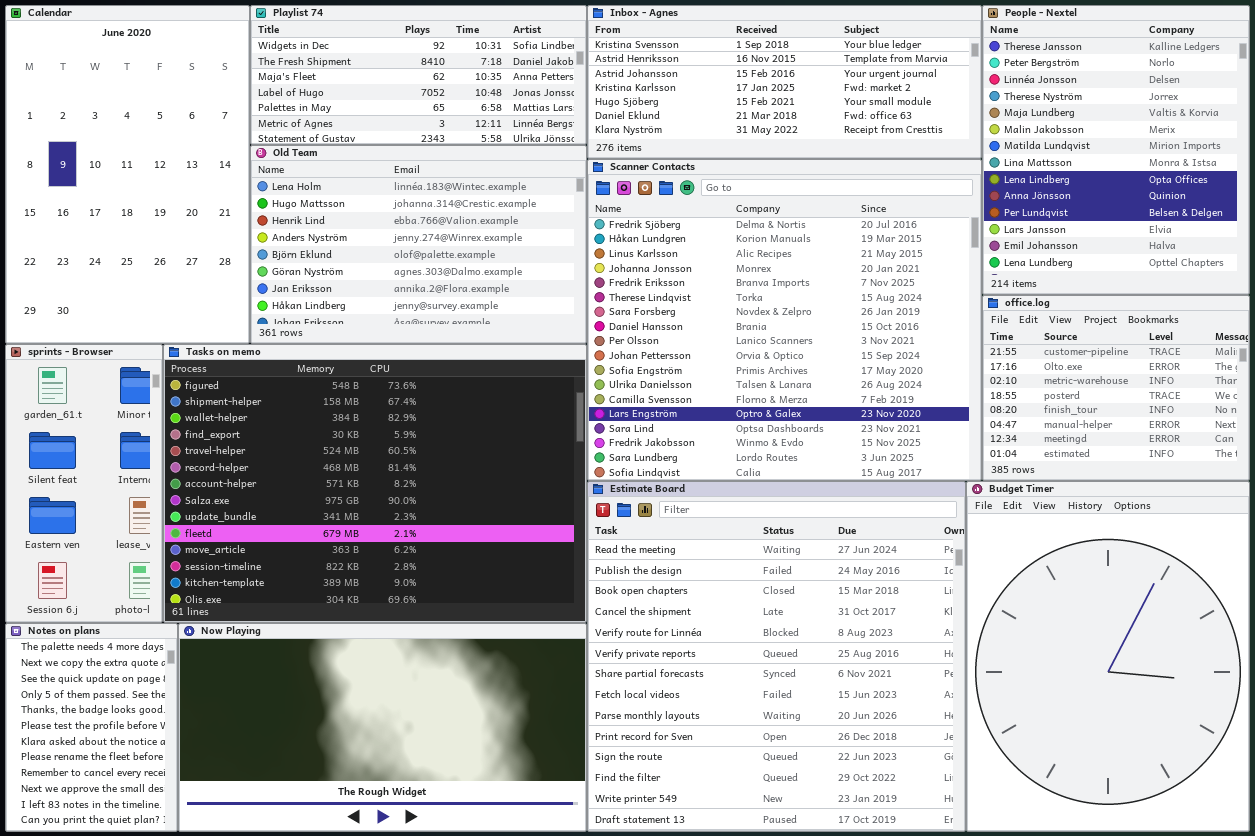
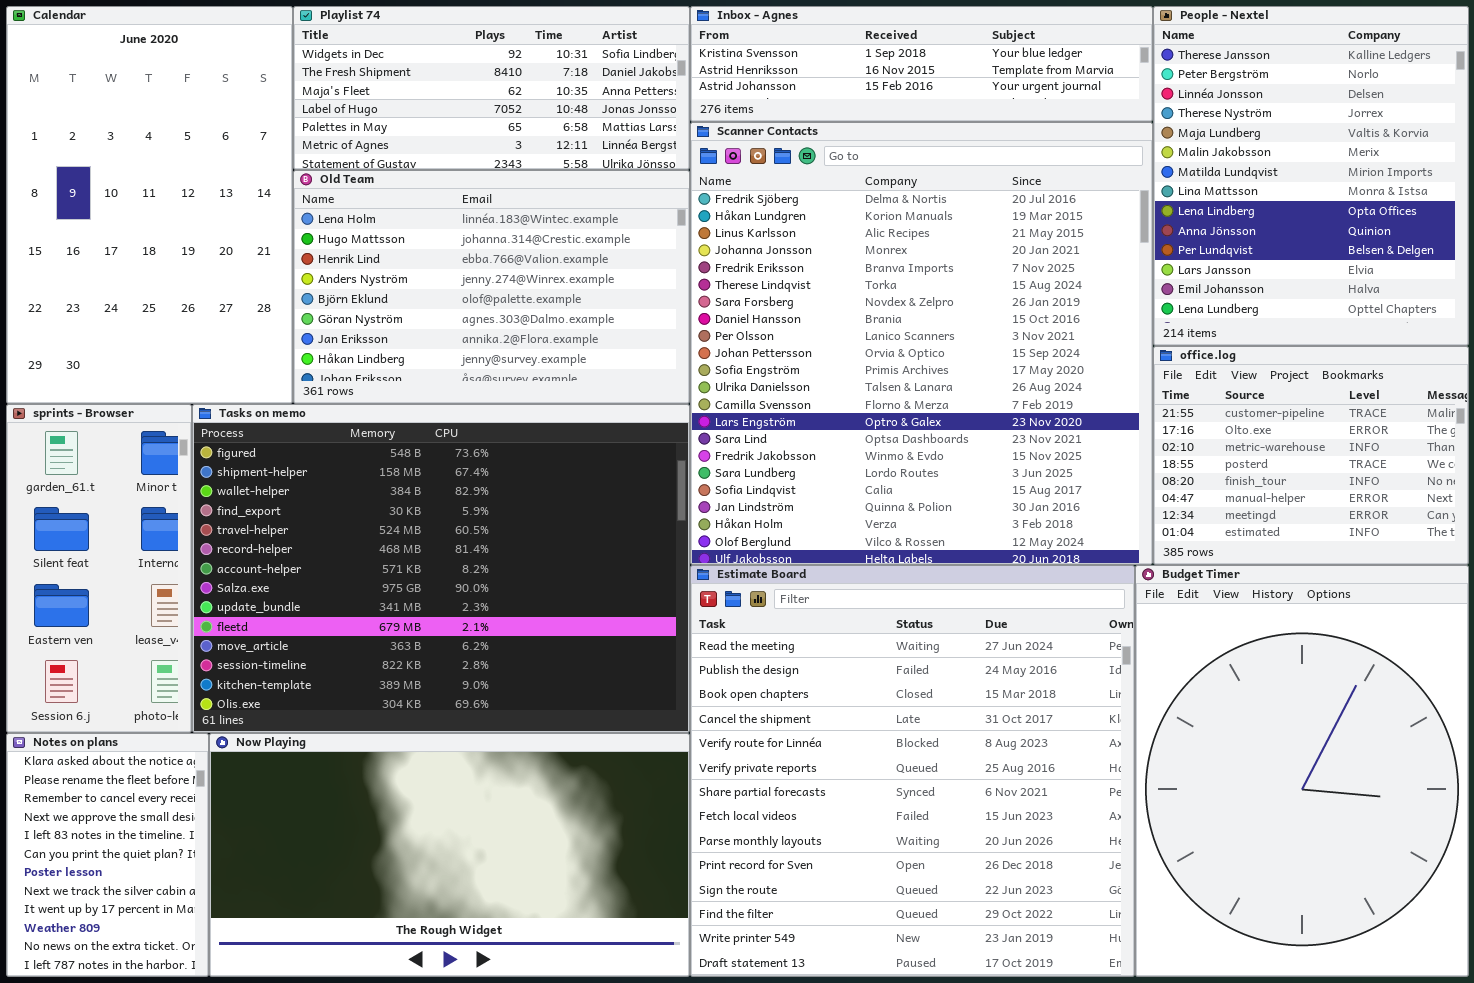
Inbox - Agnes: [587,5,982,159] -> [690,6,1153,122], resized
Scanner Contacts: [587,159,982,481] -> [690,122,1153,565], resized
Notes on plans: [5,623,178,832] -> [6,733,209,977], scrolled down 6 rows

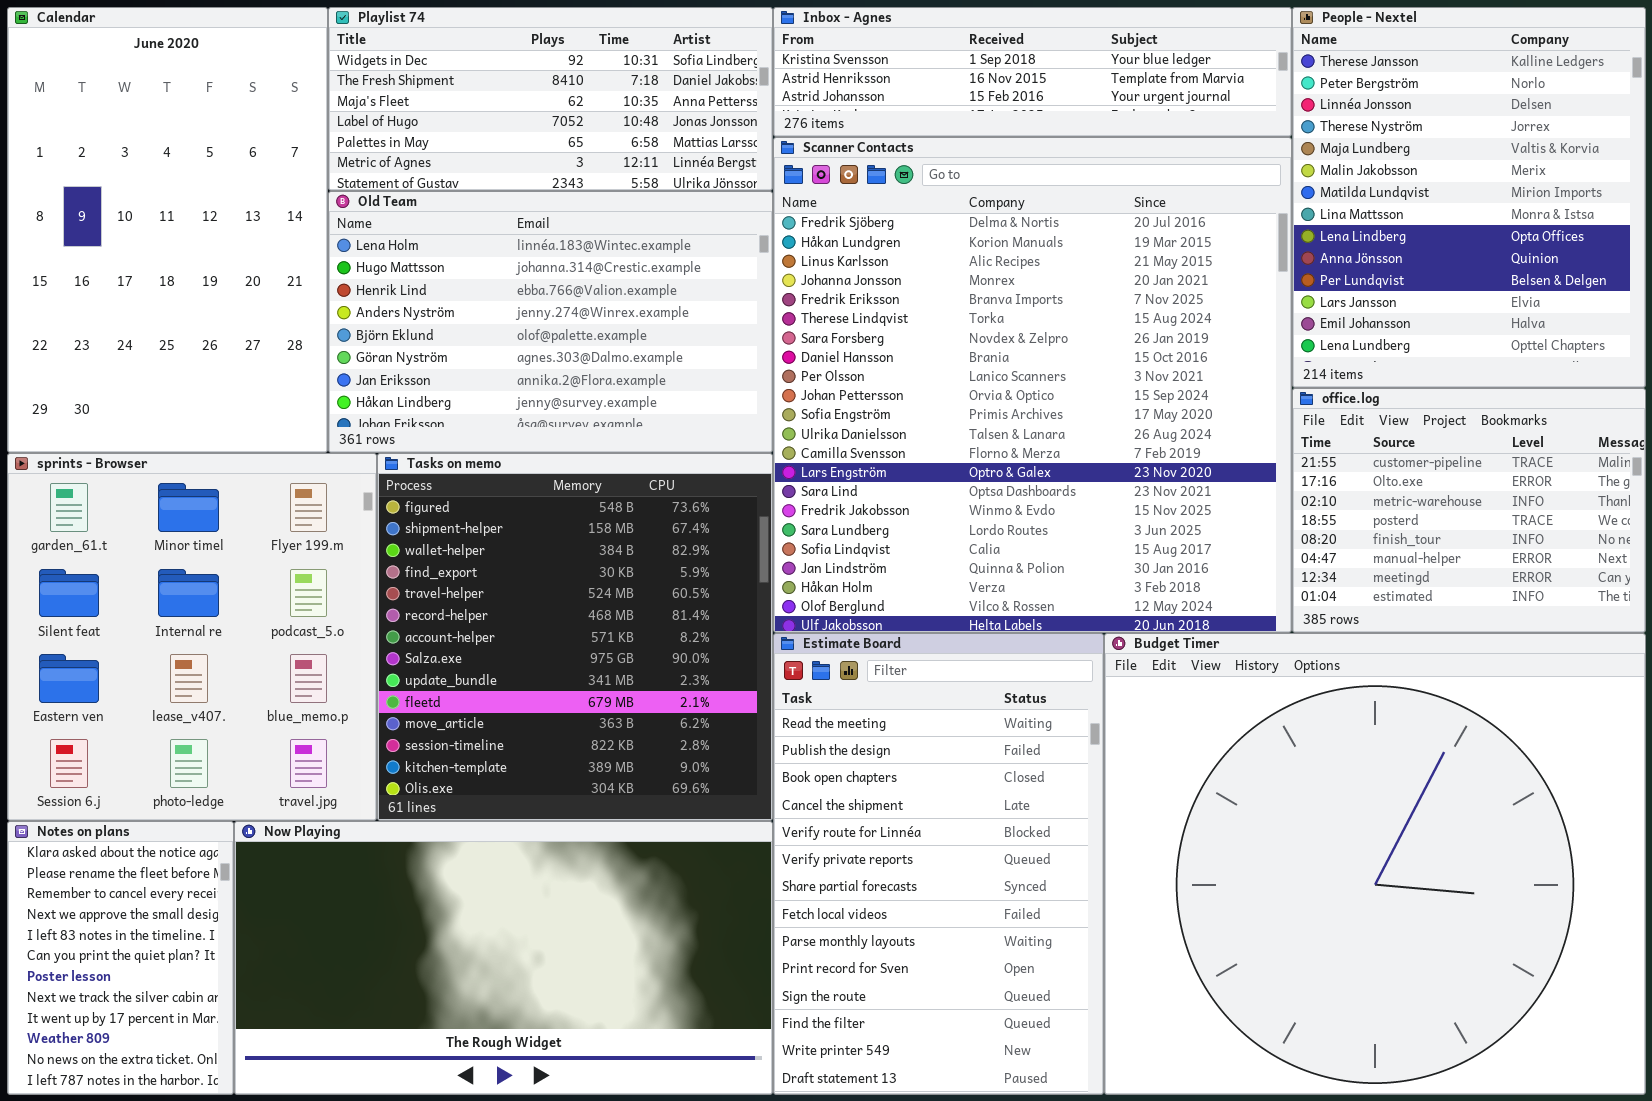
sprints - Browser: [6,404,192,733] -> [7,453,377,821], resized
Tasks on memo: [192,404,690,733] -> [377,453,773,821], resized
Estimate Board: [690,565,1135,977] -> [773,633,1104,1095], resized
Budget Timer: [1135,565,1469,977] -> [1104,633,1646,1095], resized

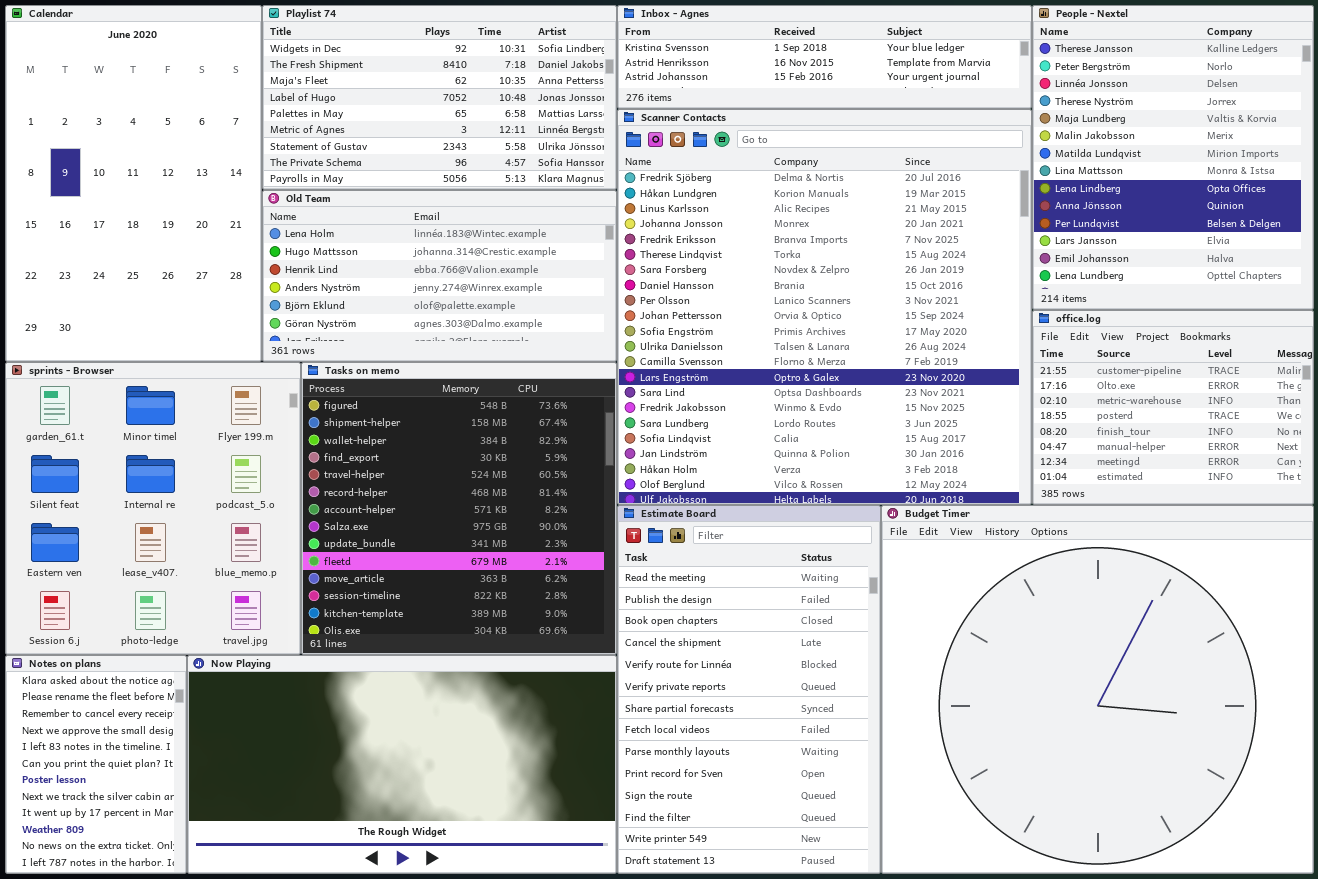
Playlist 74: [328,7,773,191] -> [262,5,617,190], resized
Old Team: [328,191,773,453] -> [262,190,617,362], resized

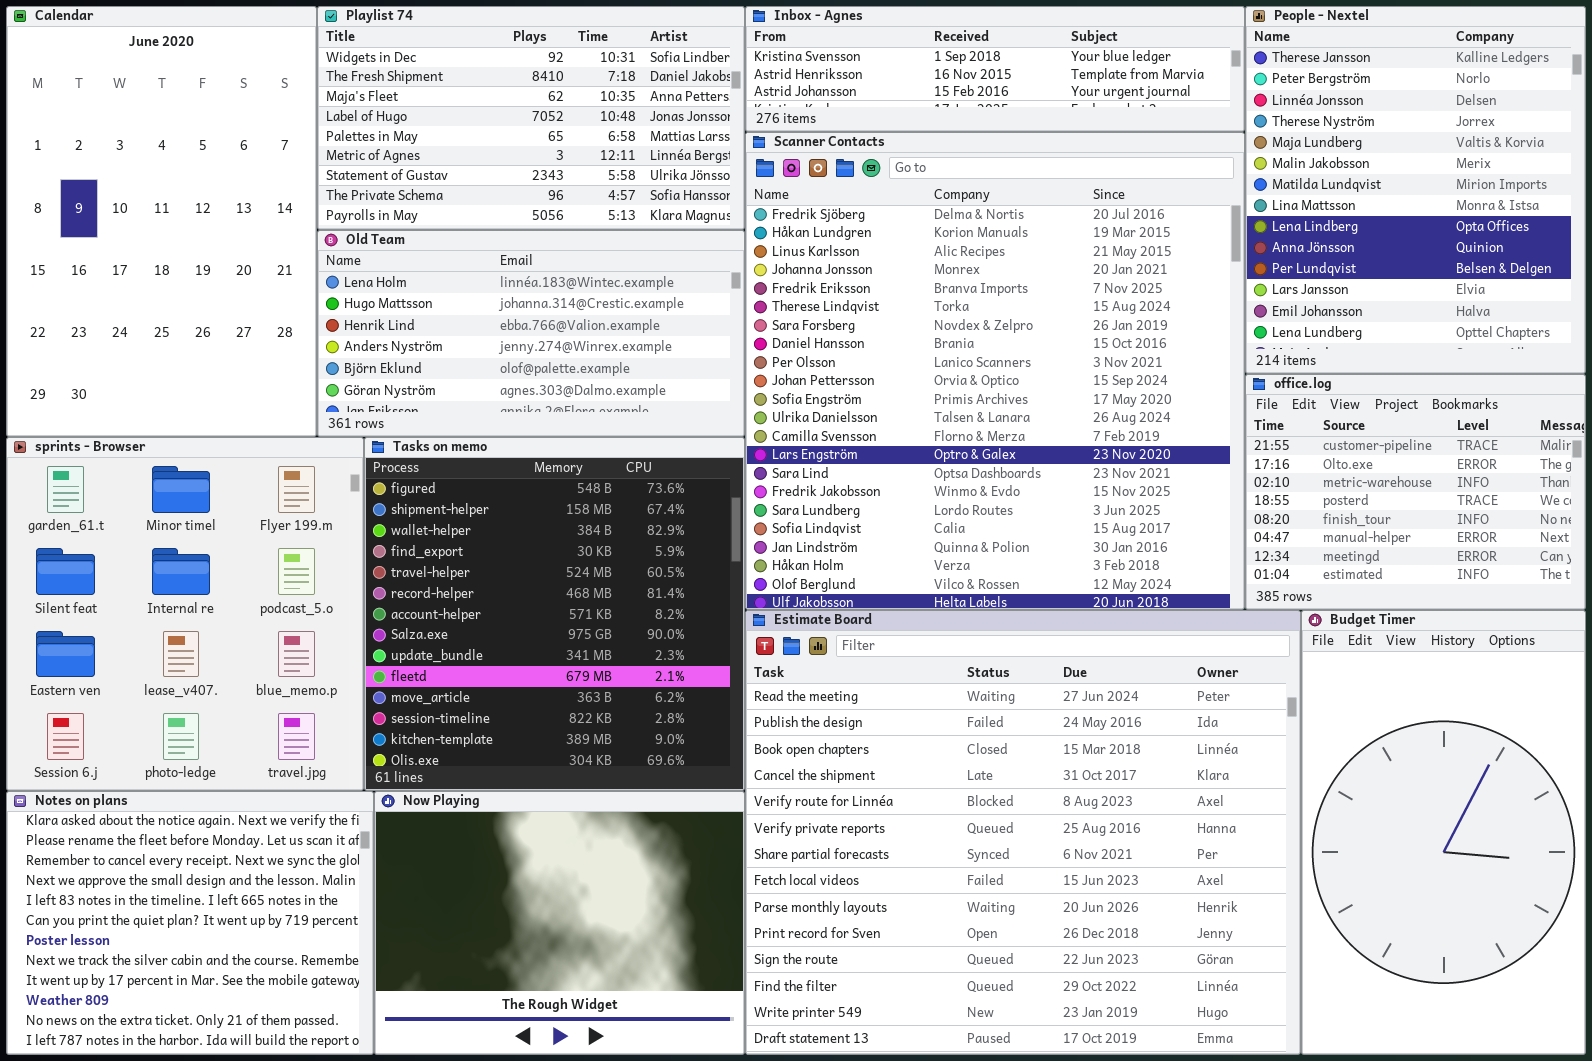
Estimate Board: [617,505,881,874] -> [745,610,1301,1055], resized
Budget Timer: [881,505,1314,874] -> [1301,610,1586,1055], resized
Notes on plans: [5,655,187,874] -> [6,791,374,1055], resized
Now Playing: [187,655,617,874] -> [374,791,745,1055], resized

